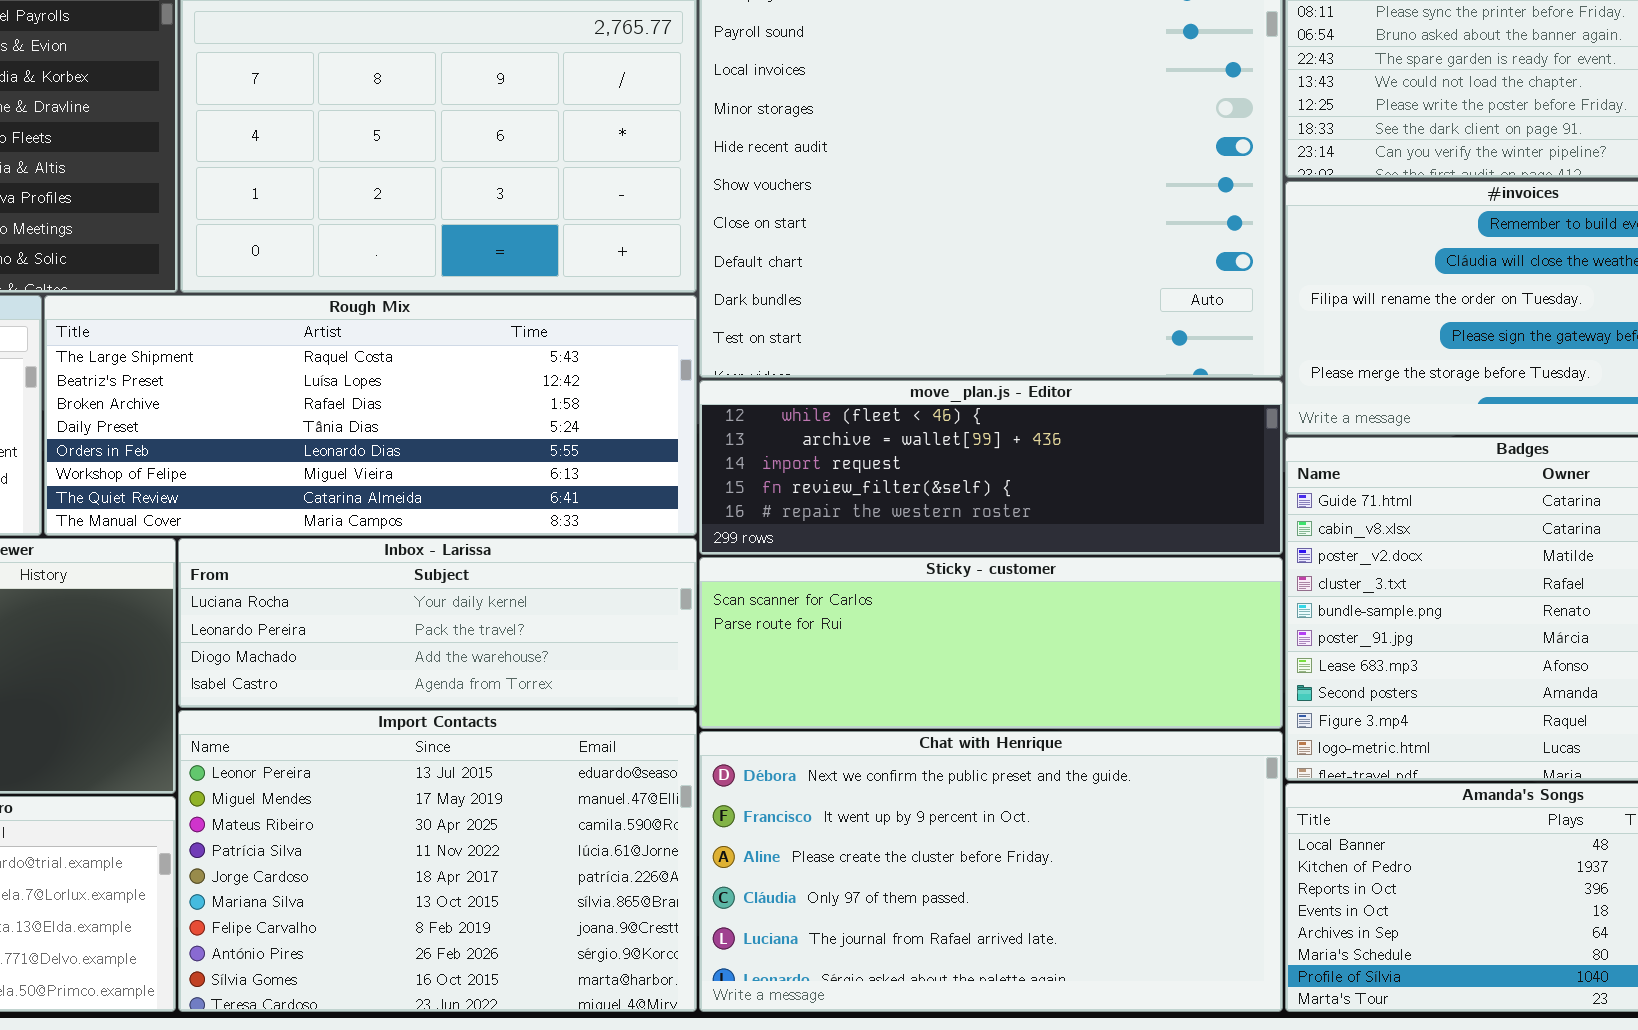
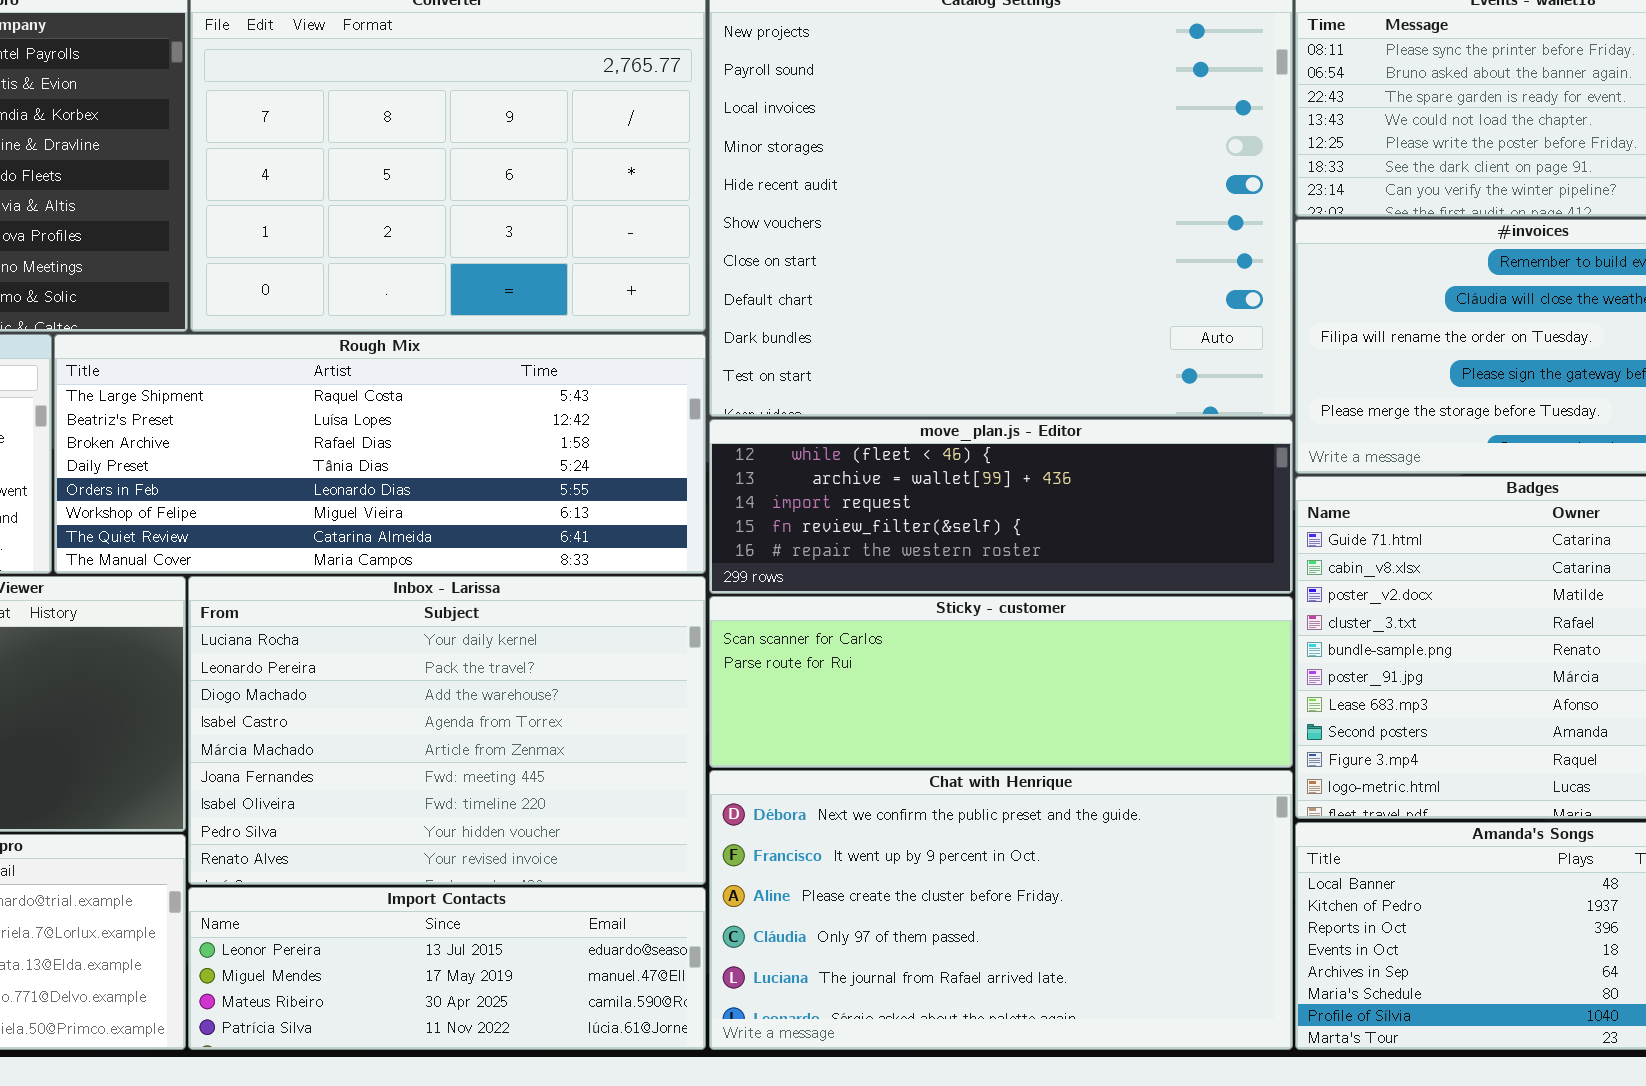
Inbox - Larissa: [178,538,697,708] -> [188,576,706,885], resized
Import Contacts: [178,710,697,1012] -> [188,887,706,1050], resized

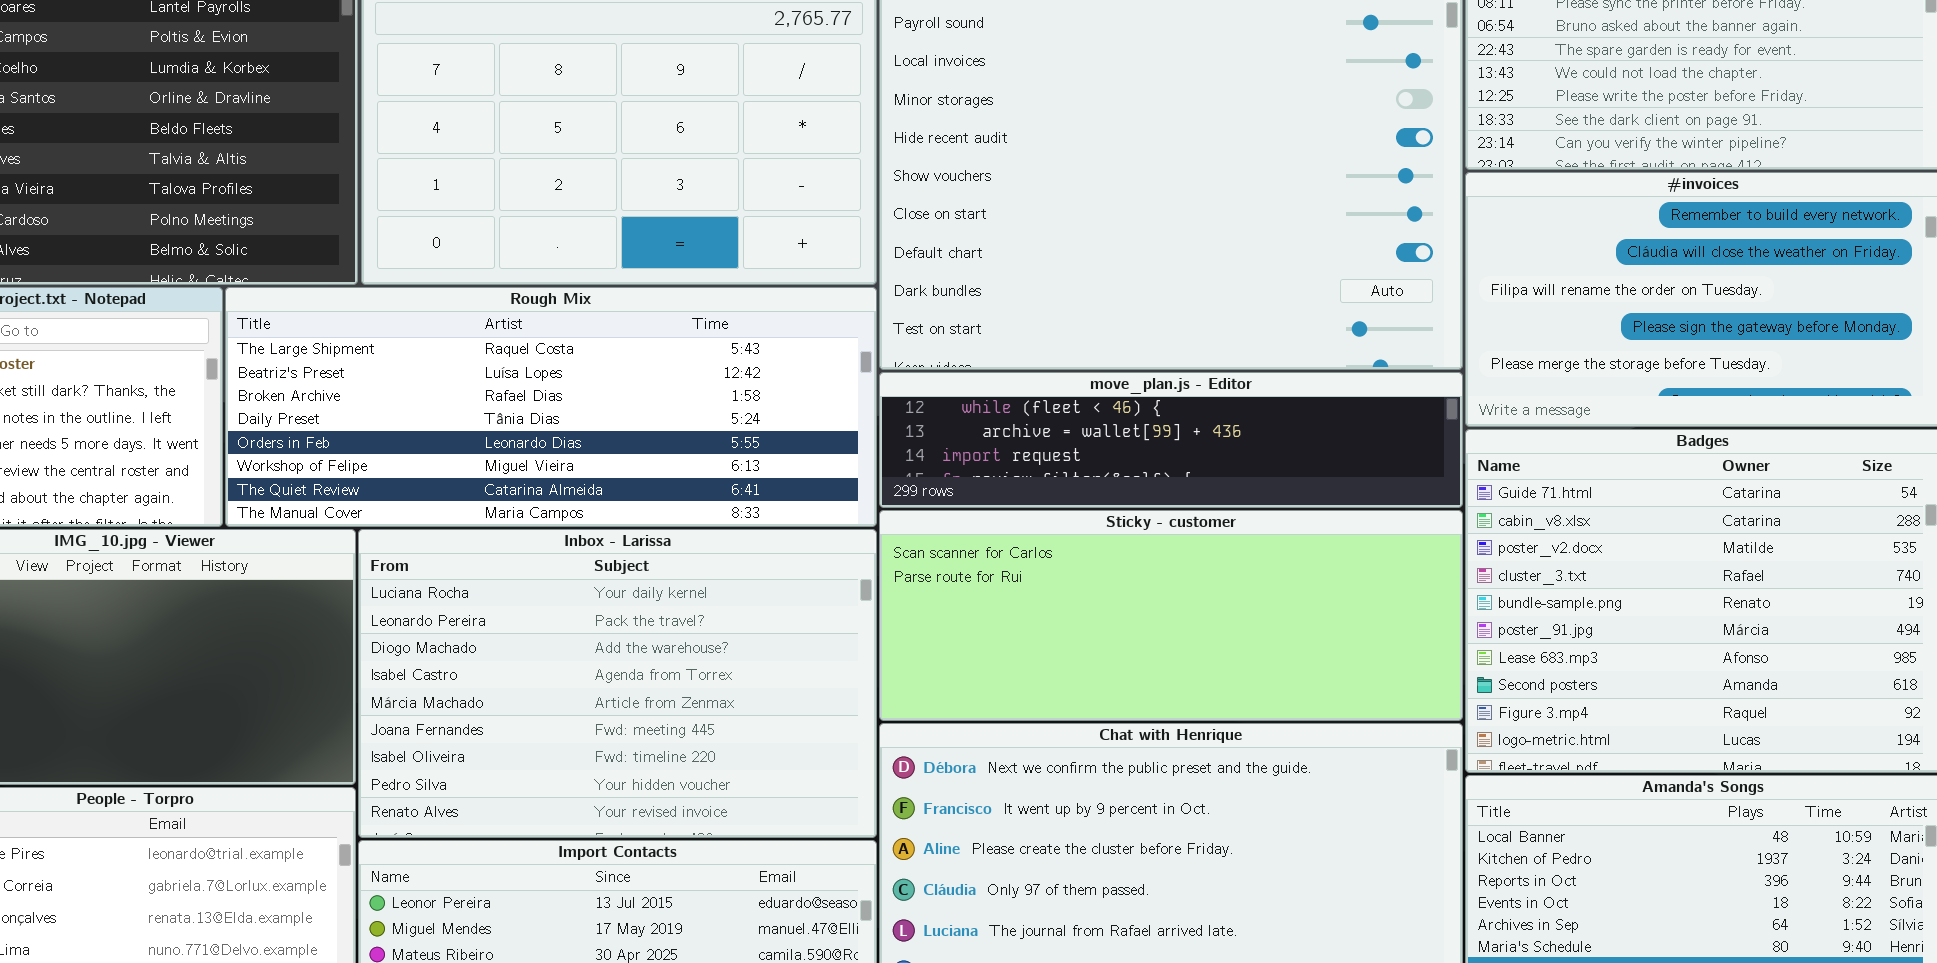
move_plan.js - Editor: [709,419,1293,594] -> [879,372,1463,508], resized
Sticky - customer: [709,596,1293,768] -> [879,510,1463,721], resized

